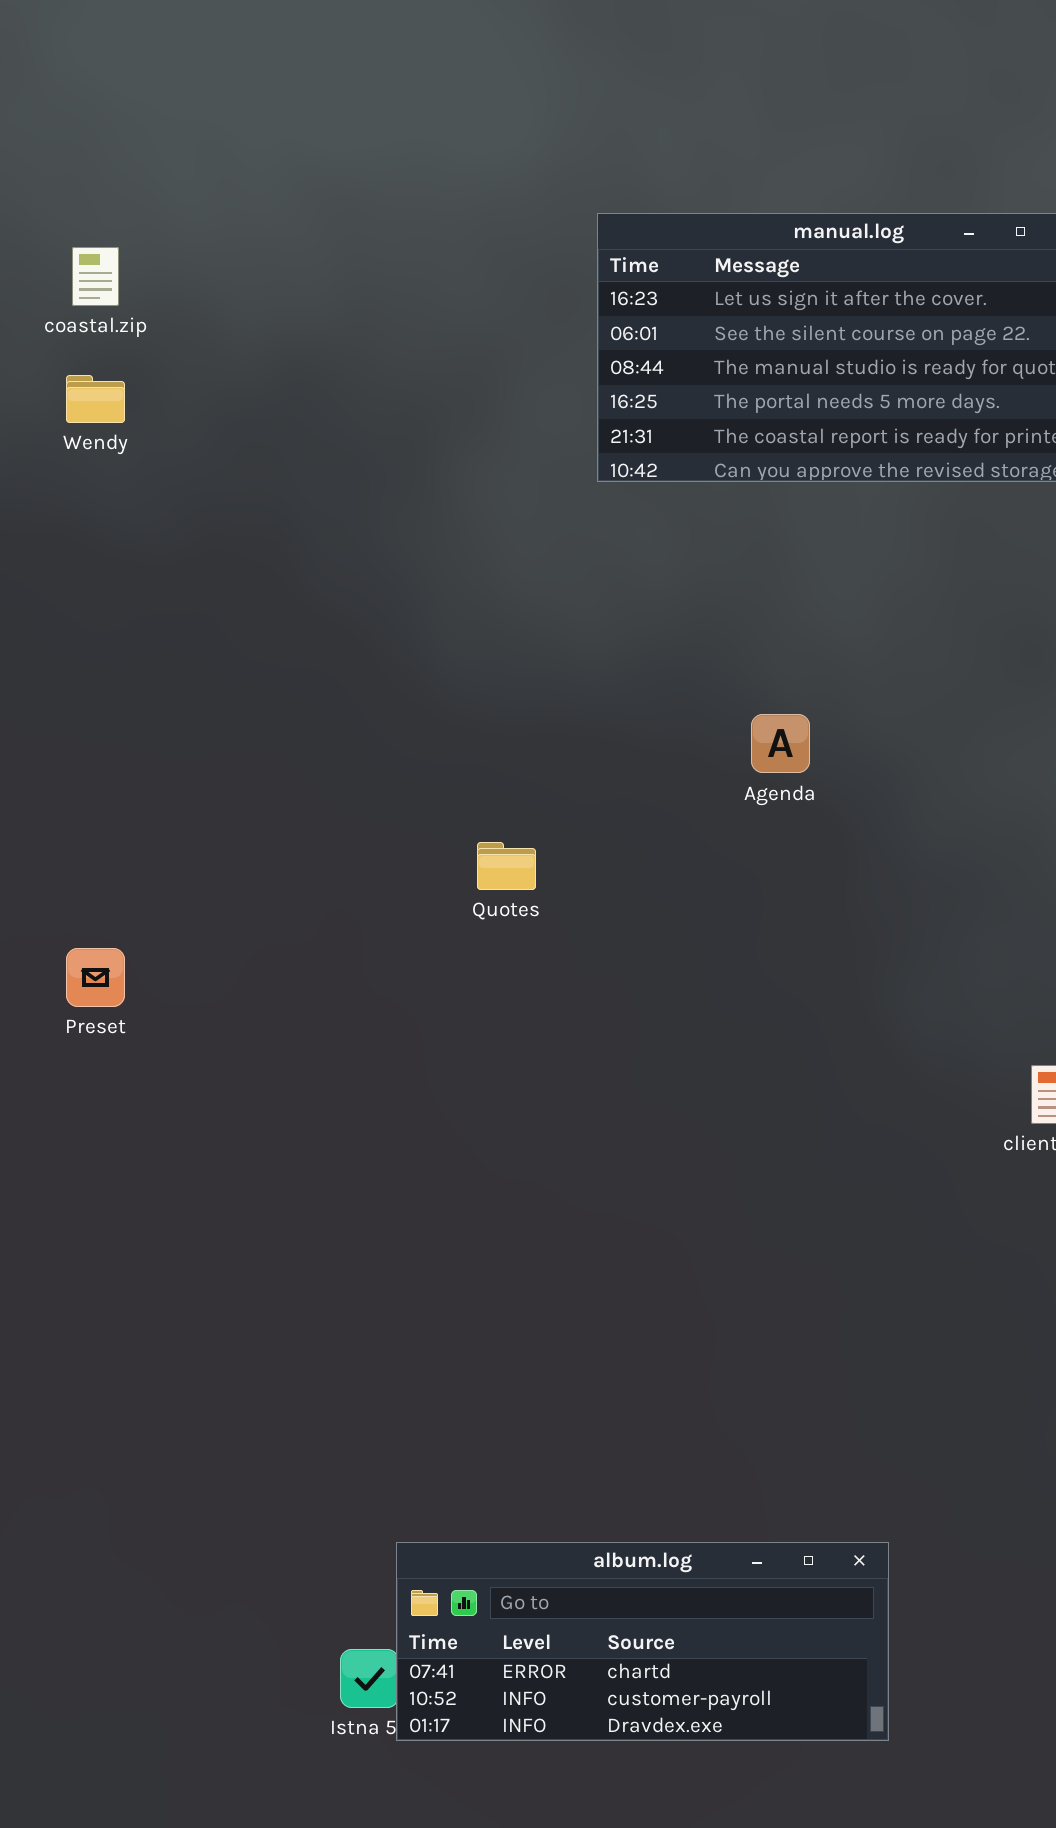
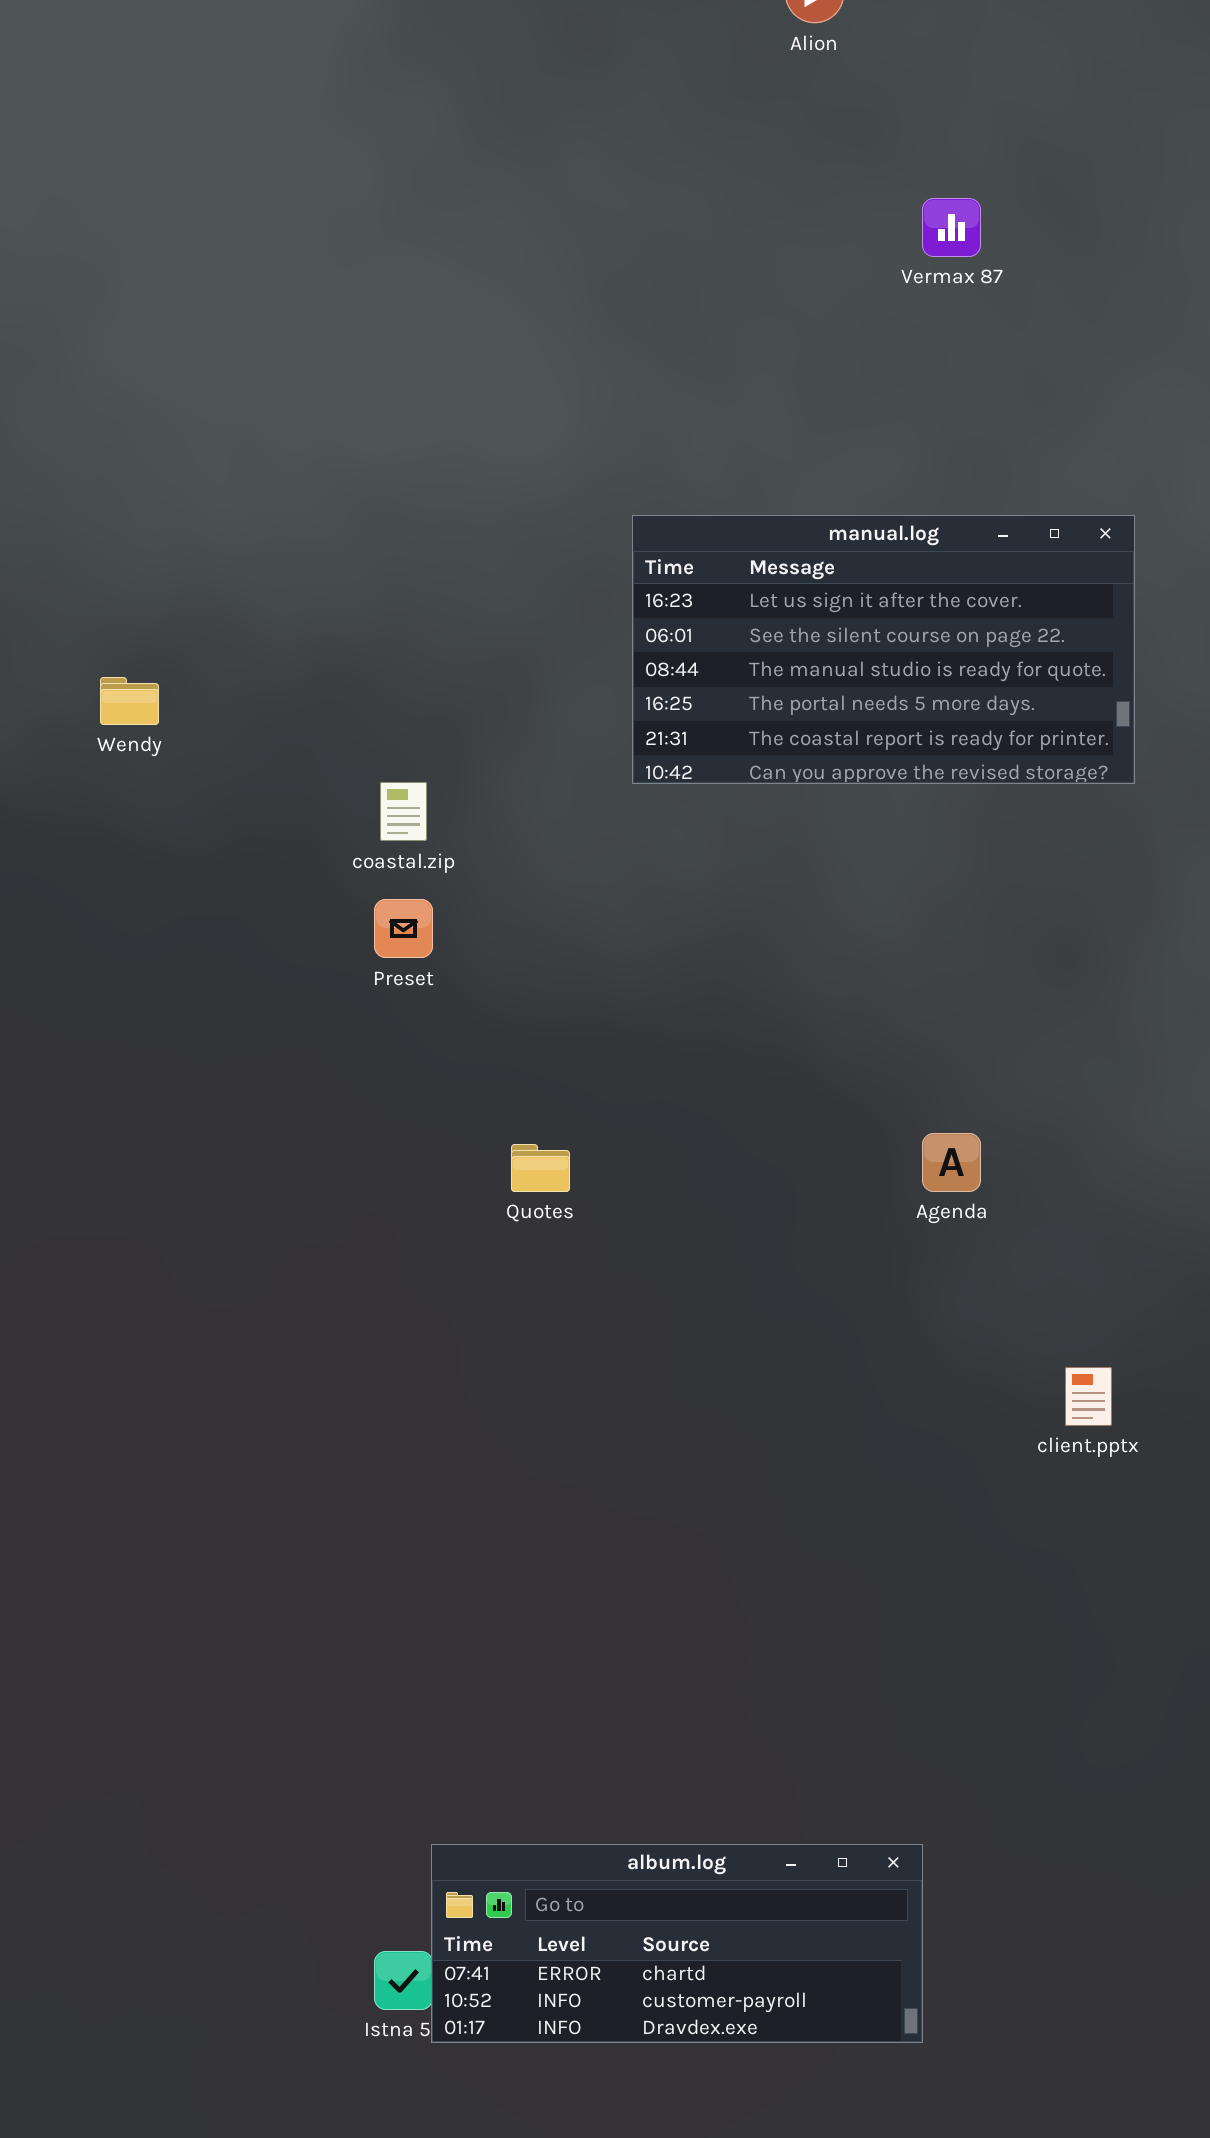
coastal.zip: [72,247,119,306] -> [380,782,427,841], moved
Agenda: [751,714,810,773] -> [922,1133,981,1192], moved
Preset: [66,948,125,1007] -> [374,899,433,958], moved

